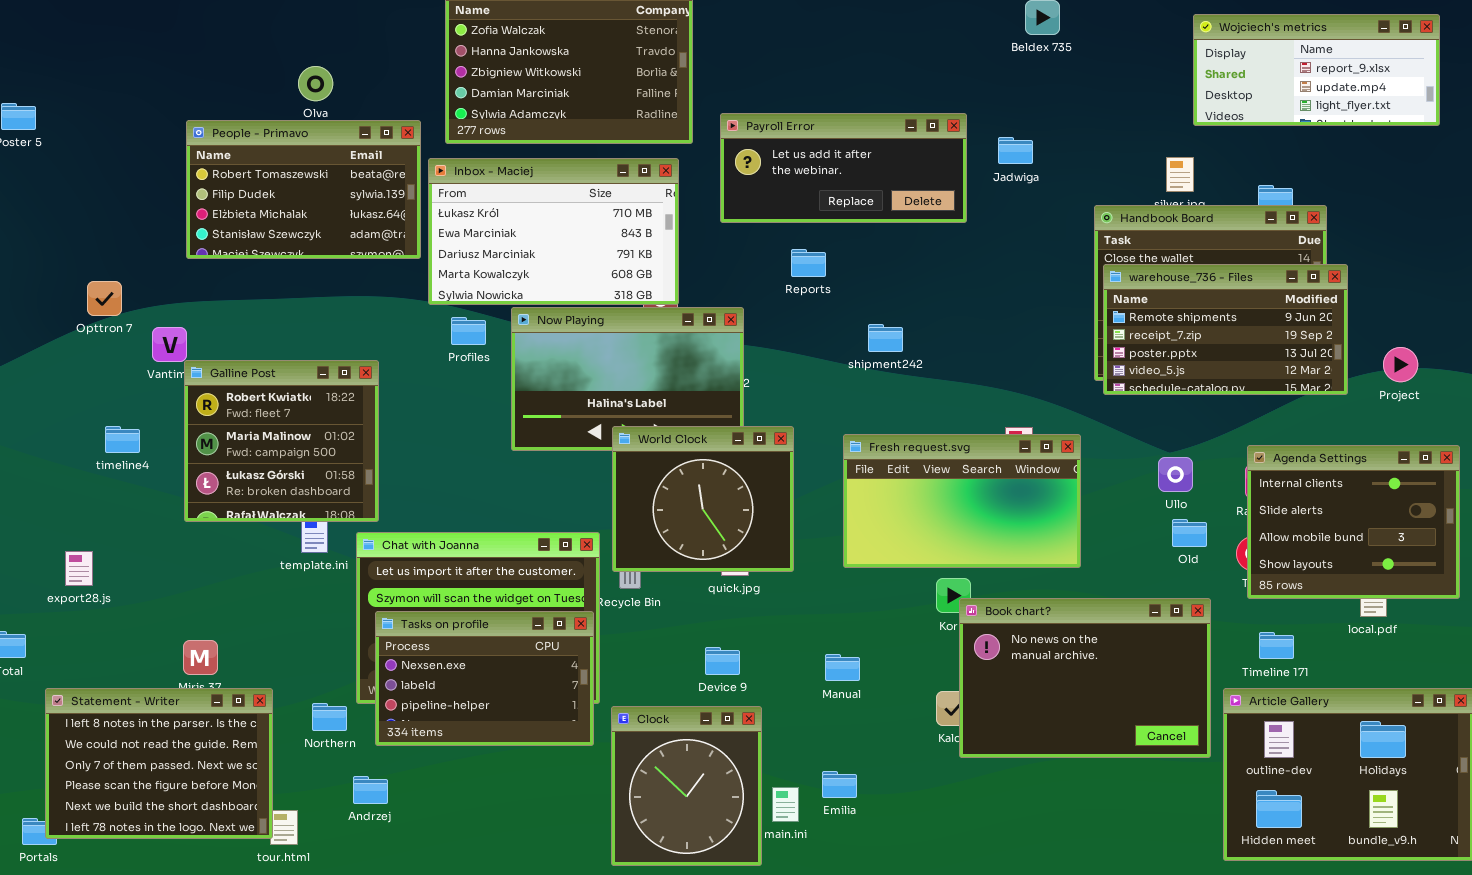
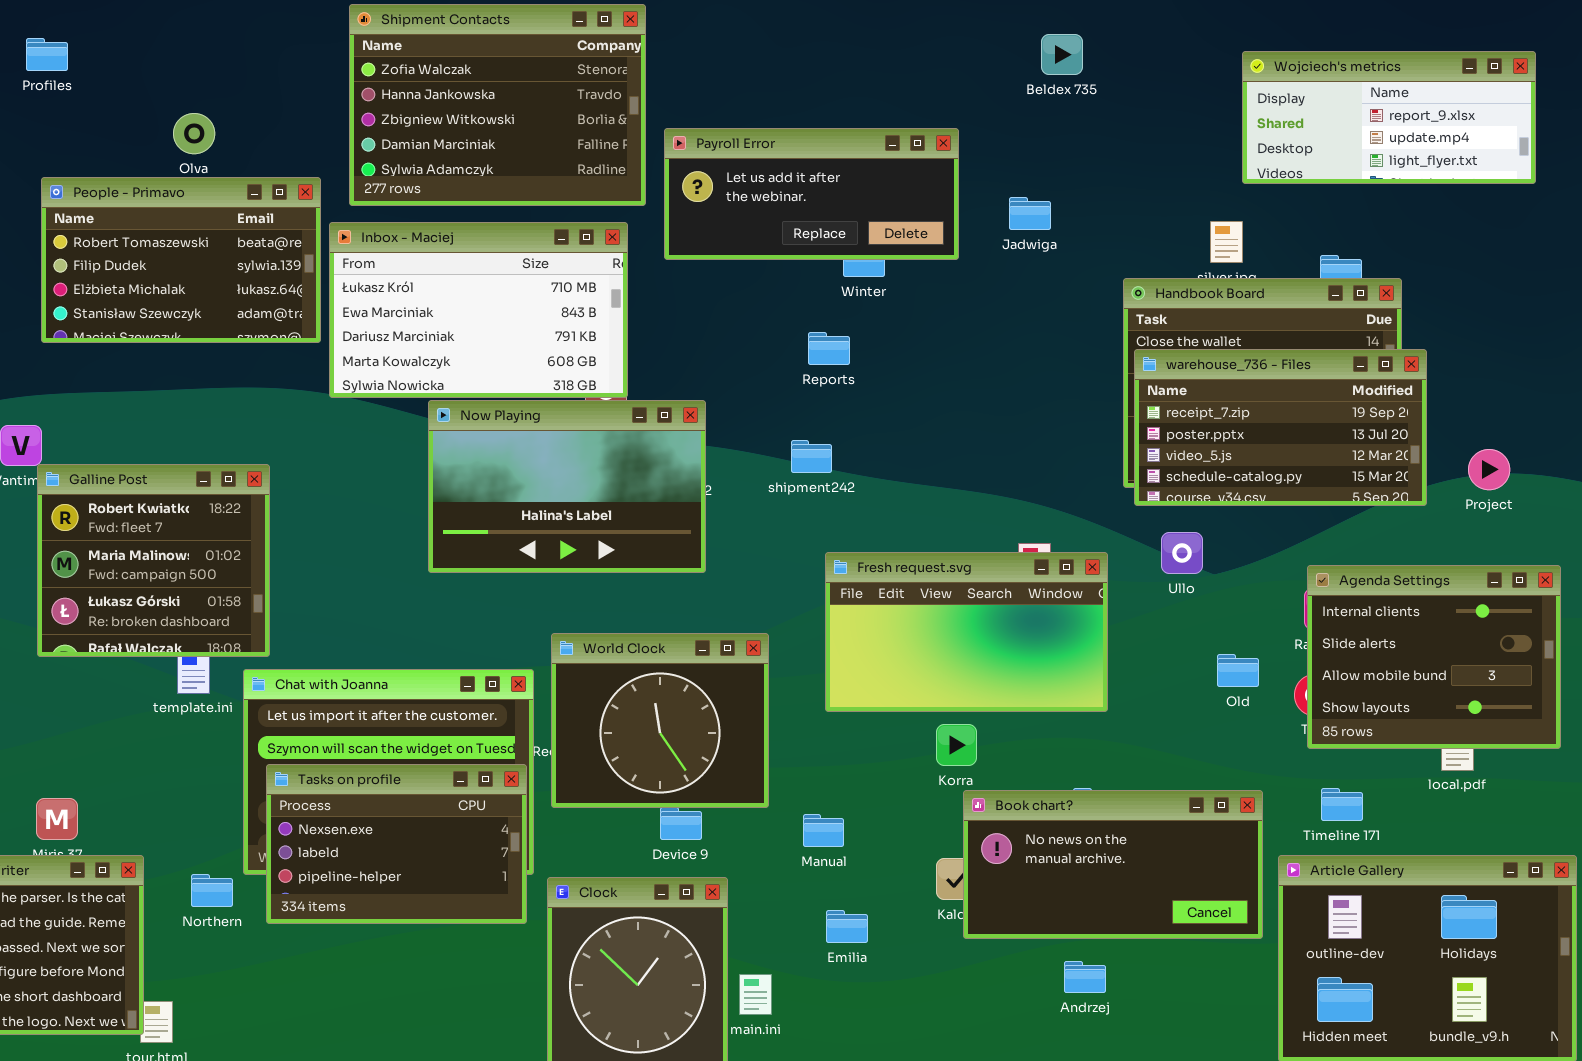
Payroll Error: [720,113,967,223] -> [664,128,959,260], moved
Reports: [791,249,826,277] -> [808,332,850,365], moved
warehouse_736 - Files: [1103,264,1348,395] -> [1134,349,1427,506], scrolled down 1 row
Profiles: [451,317,486,345] -> [26,38,68,71], moved
shipment242: [868,324,903,352] -> [791,440,832,473], moved
World Clock: [612,426,794,572] -> [551,633,769,808], moved
Ullo: [1158,457,1193,492] -> [1161,532,1203,574], moved
Book chart?: [959,598,1211,758] -> [963,790,1263,939], resized
Emilia: [822,771,857,798] -> [826,910,868,943], moved
Andrzej: [353,776,388,804] -> [1064,961,1106,993], moved

